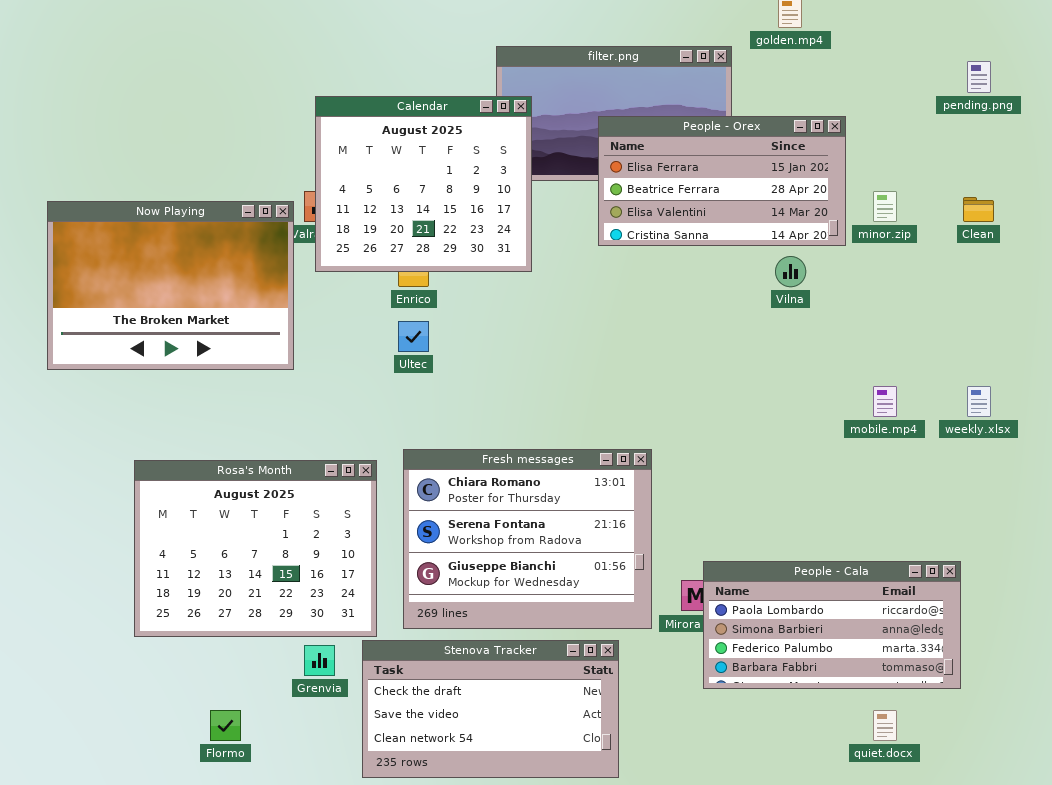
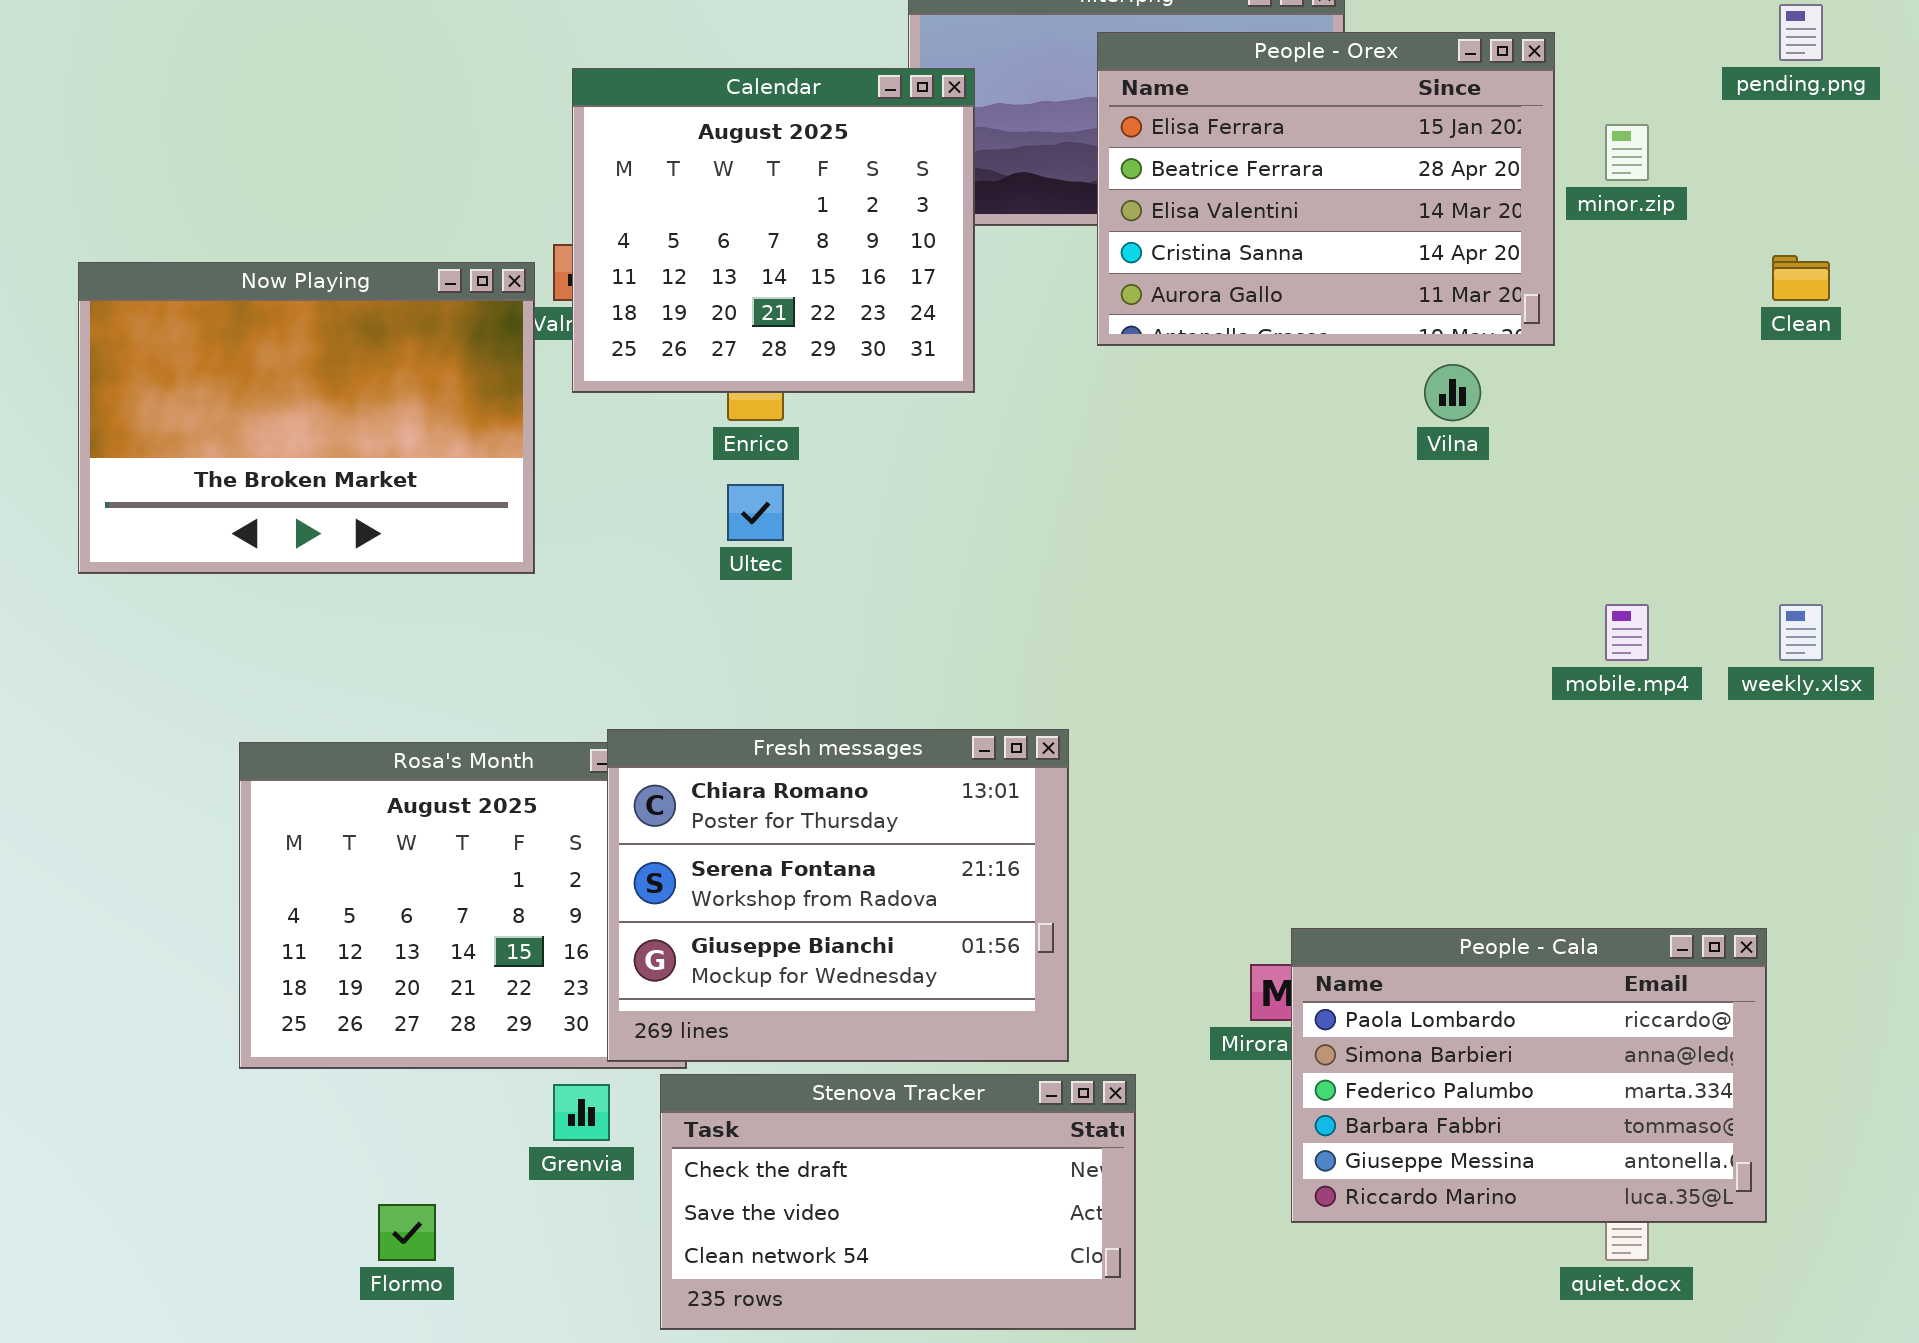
People - Orex: [598,116,846,246] -> [1097,32,1555,346], resized
minor.zip: [873,191,897,222] -> [1605,124,1649,181], moved
Fresh messages: [403,449,652,629] -> [607,729,1069,1062], moved
People - Cala: [703,561,961,689] -> [1291,928,1767,1223], resized

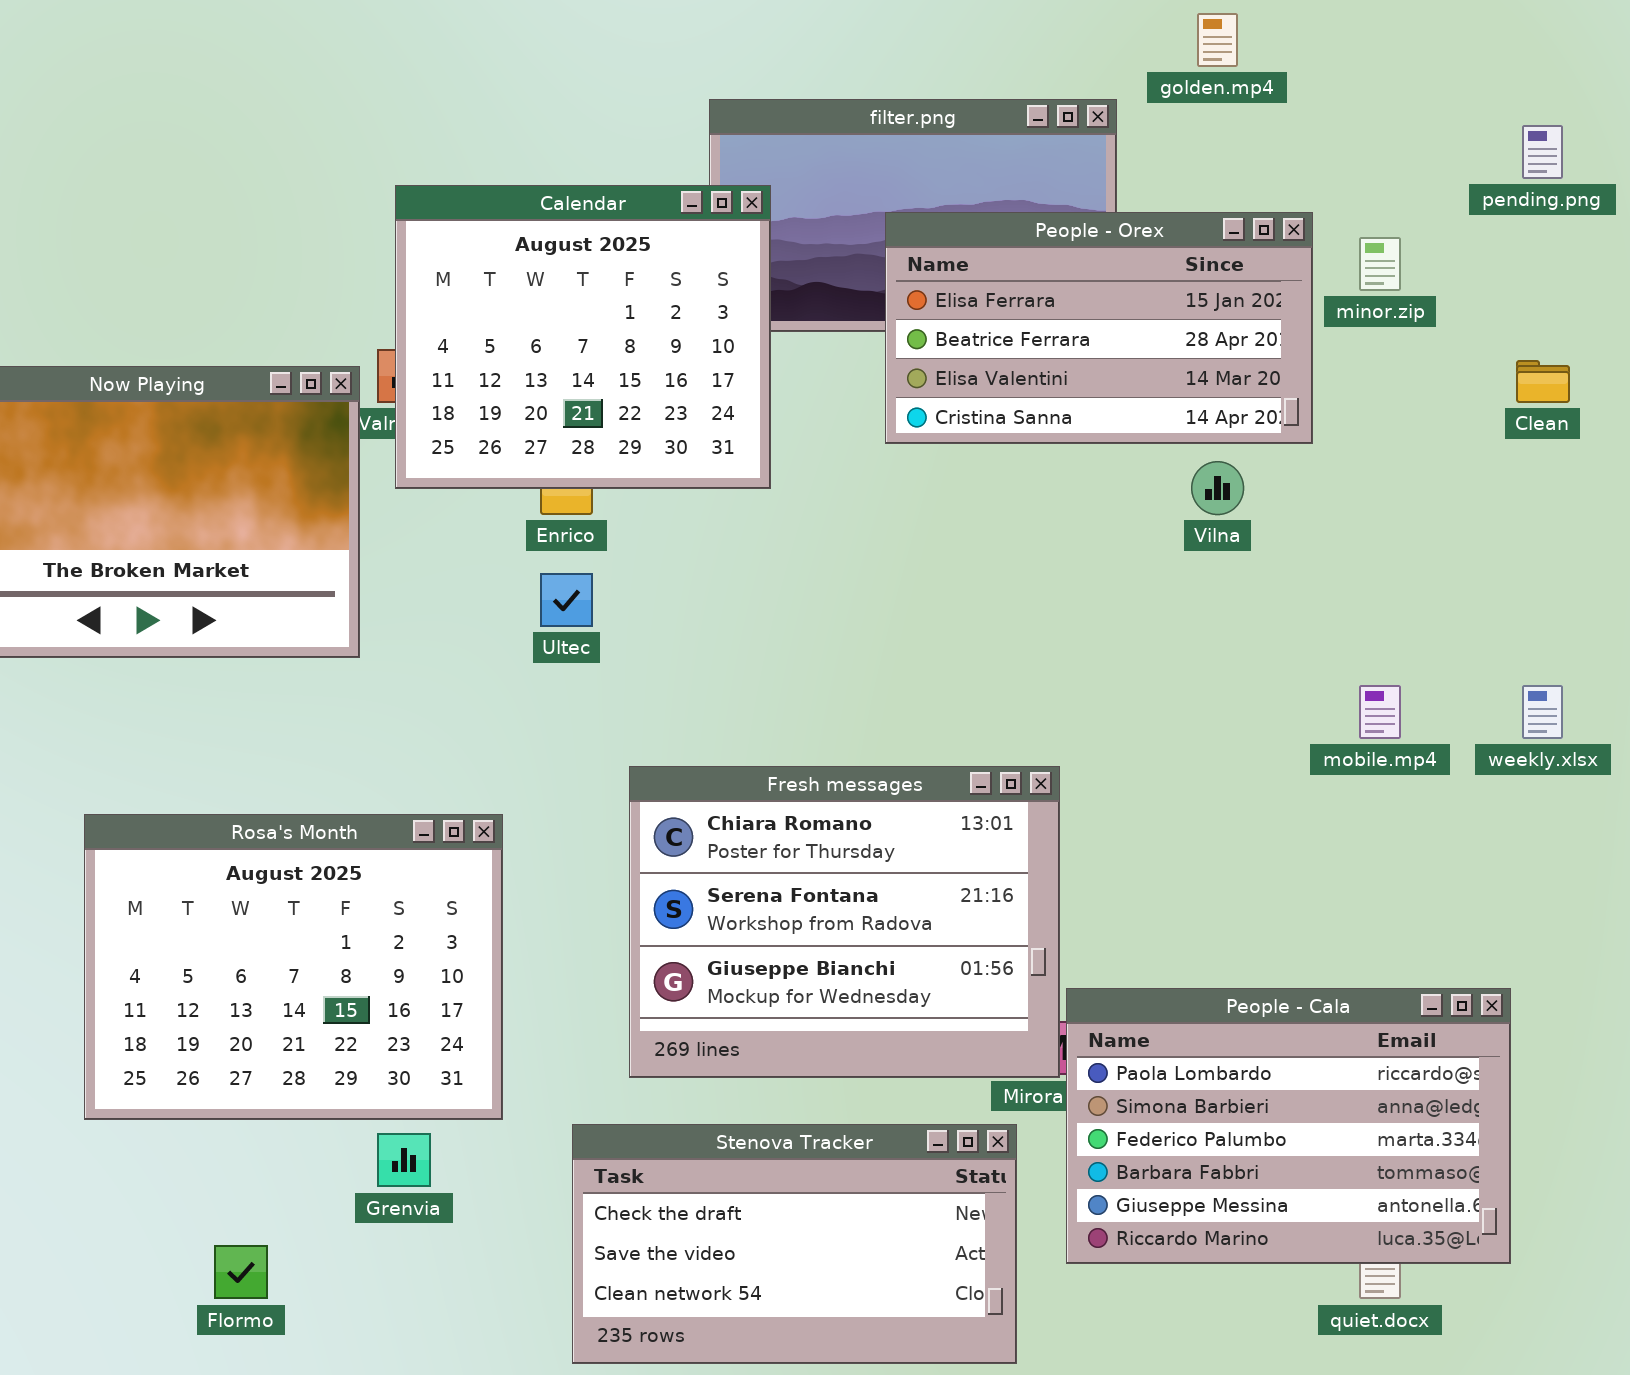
People - Orex: [1097,32,1555,346] -> [885,212,1313,444], resized
Fresh messages: [607,729,1069,1062] -> [629,766,1060,1078], moved
Stenova Tracker: [660,1074,1136,1330] -> [572,1124,1017,1364], moved

